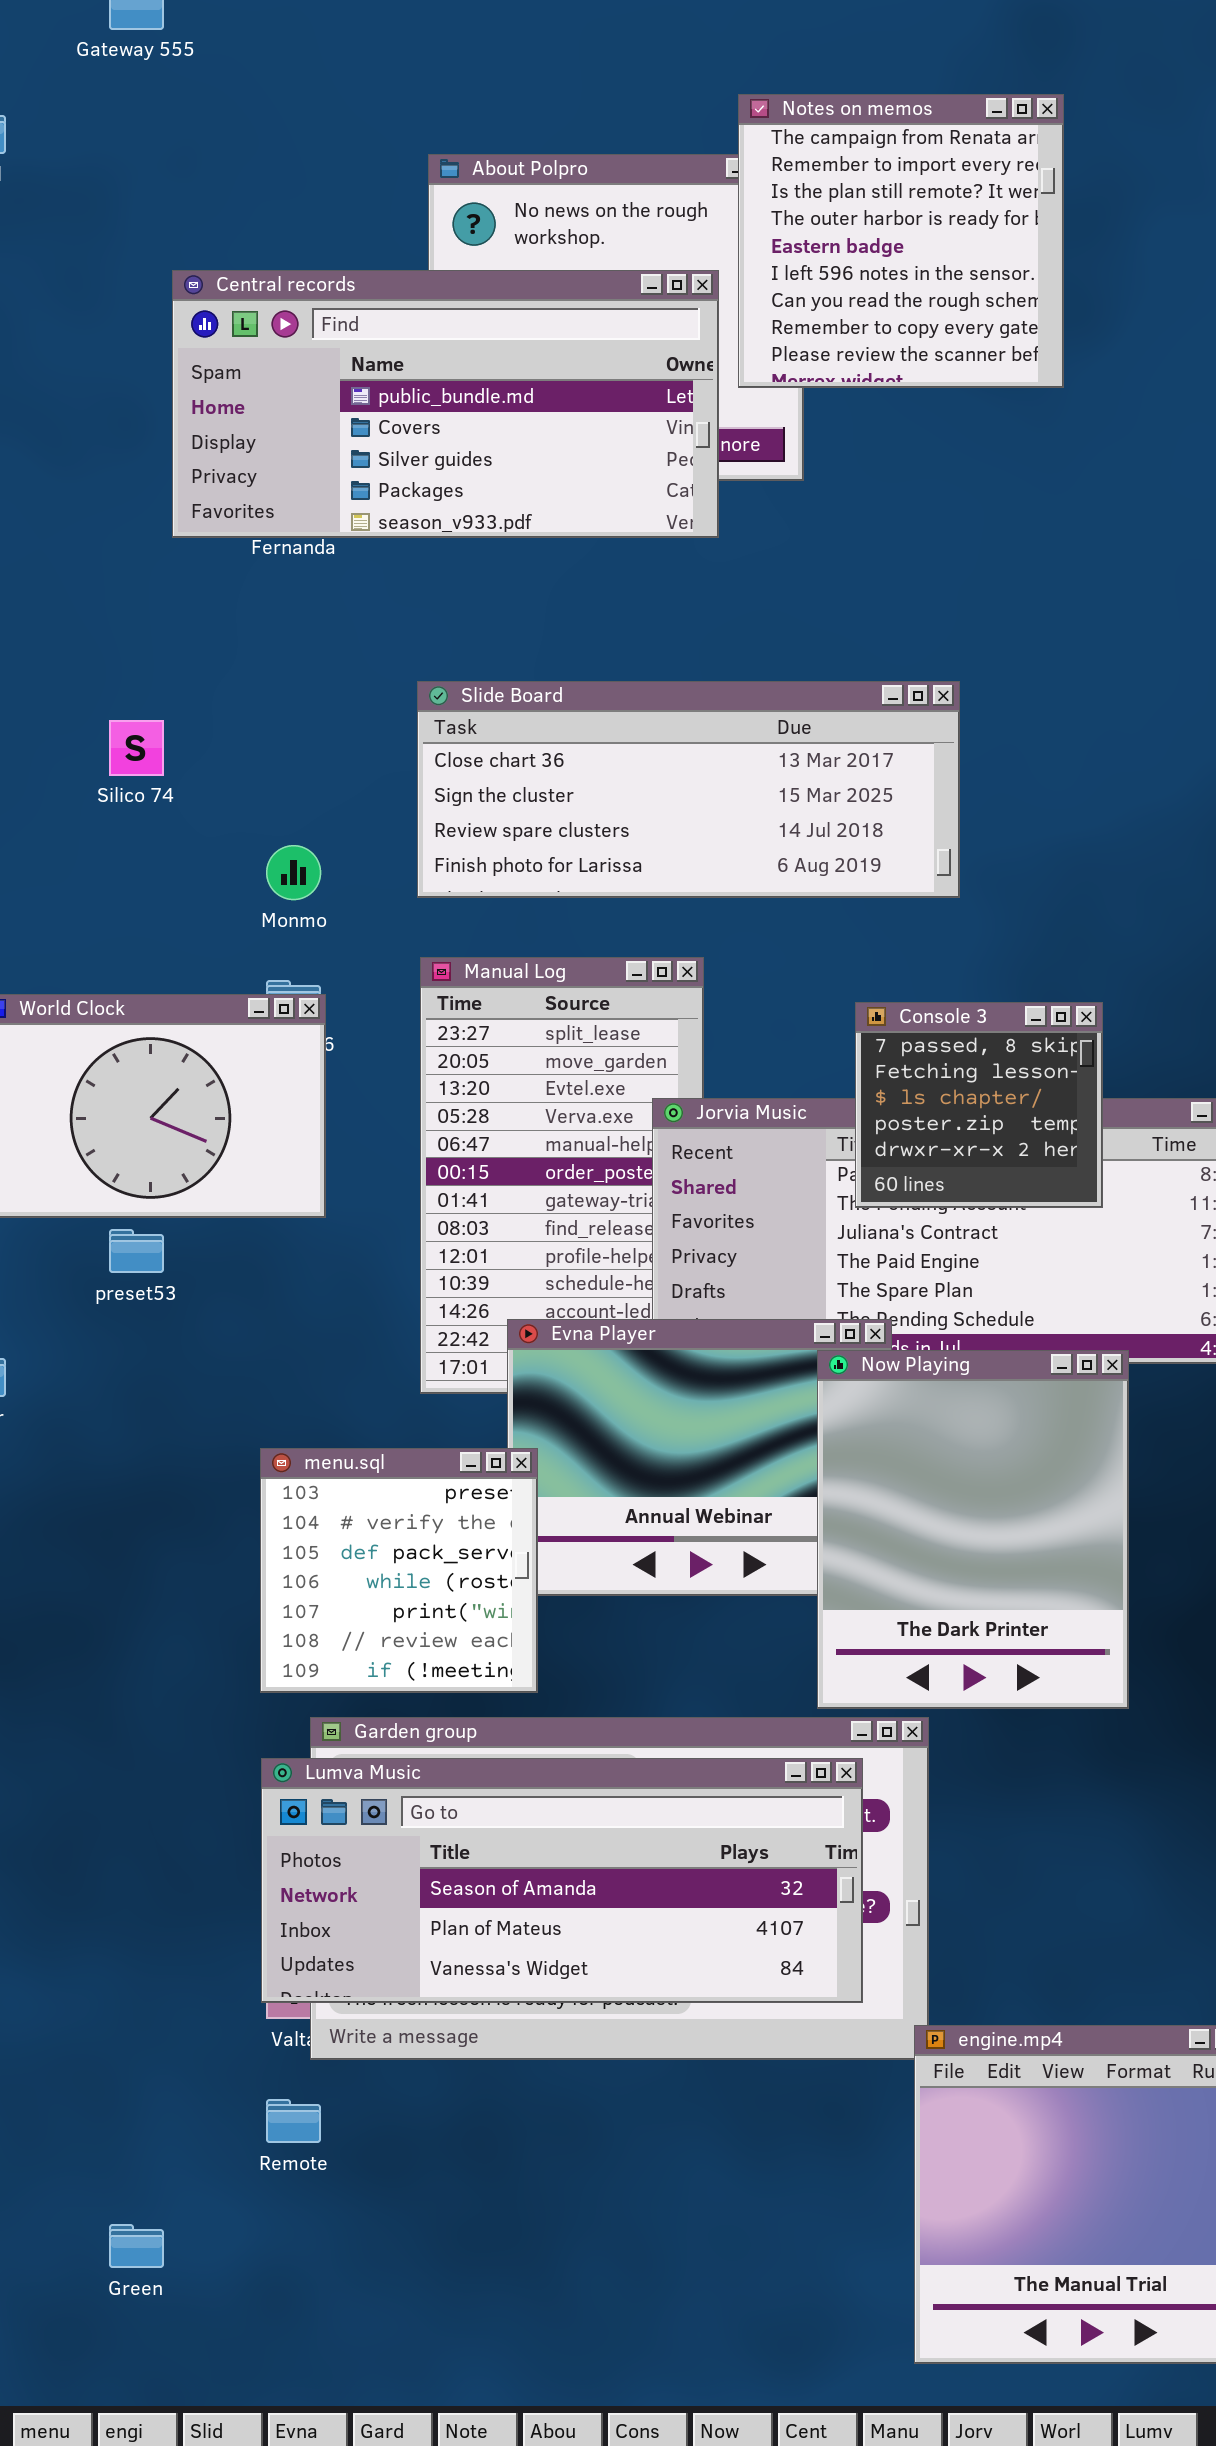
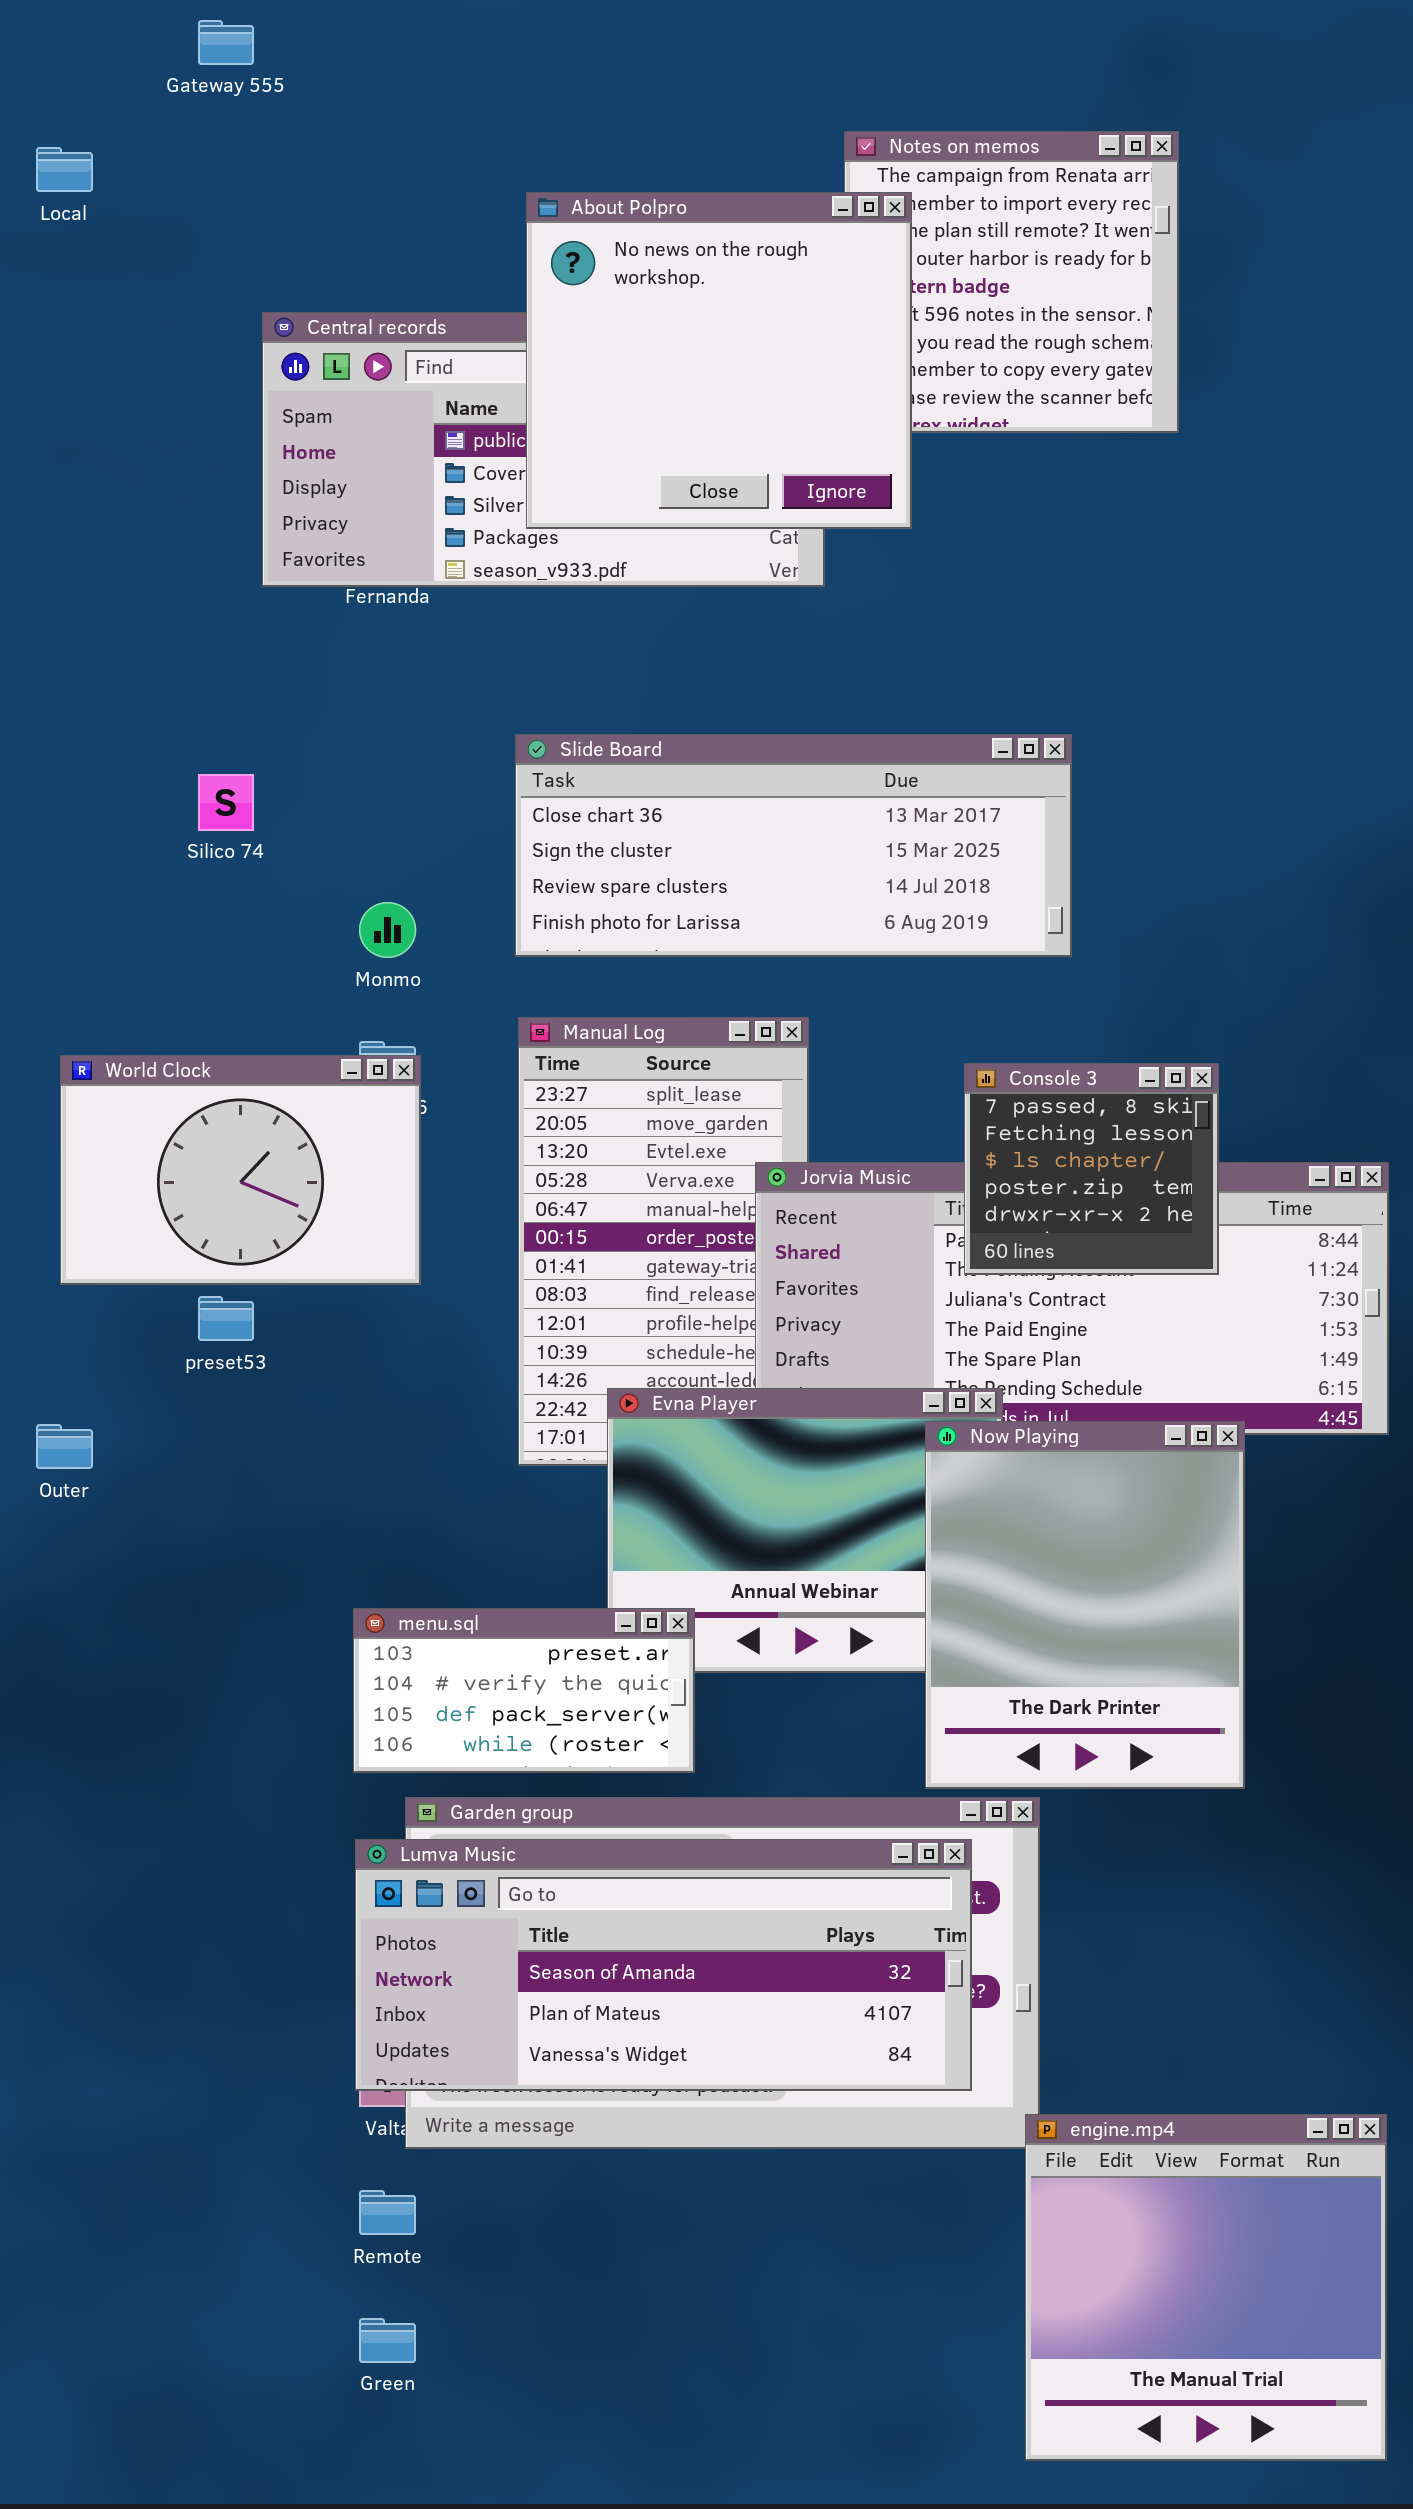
About Polpro: [428,154,804,481] -> [526,192,912,529], raised
menu.sql: [260,1448,538,1693] -> [353,1608,695,1773], resized
Green: [109,2224,164,2268] -> [359,2318,416,2363], moved

